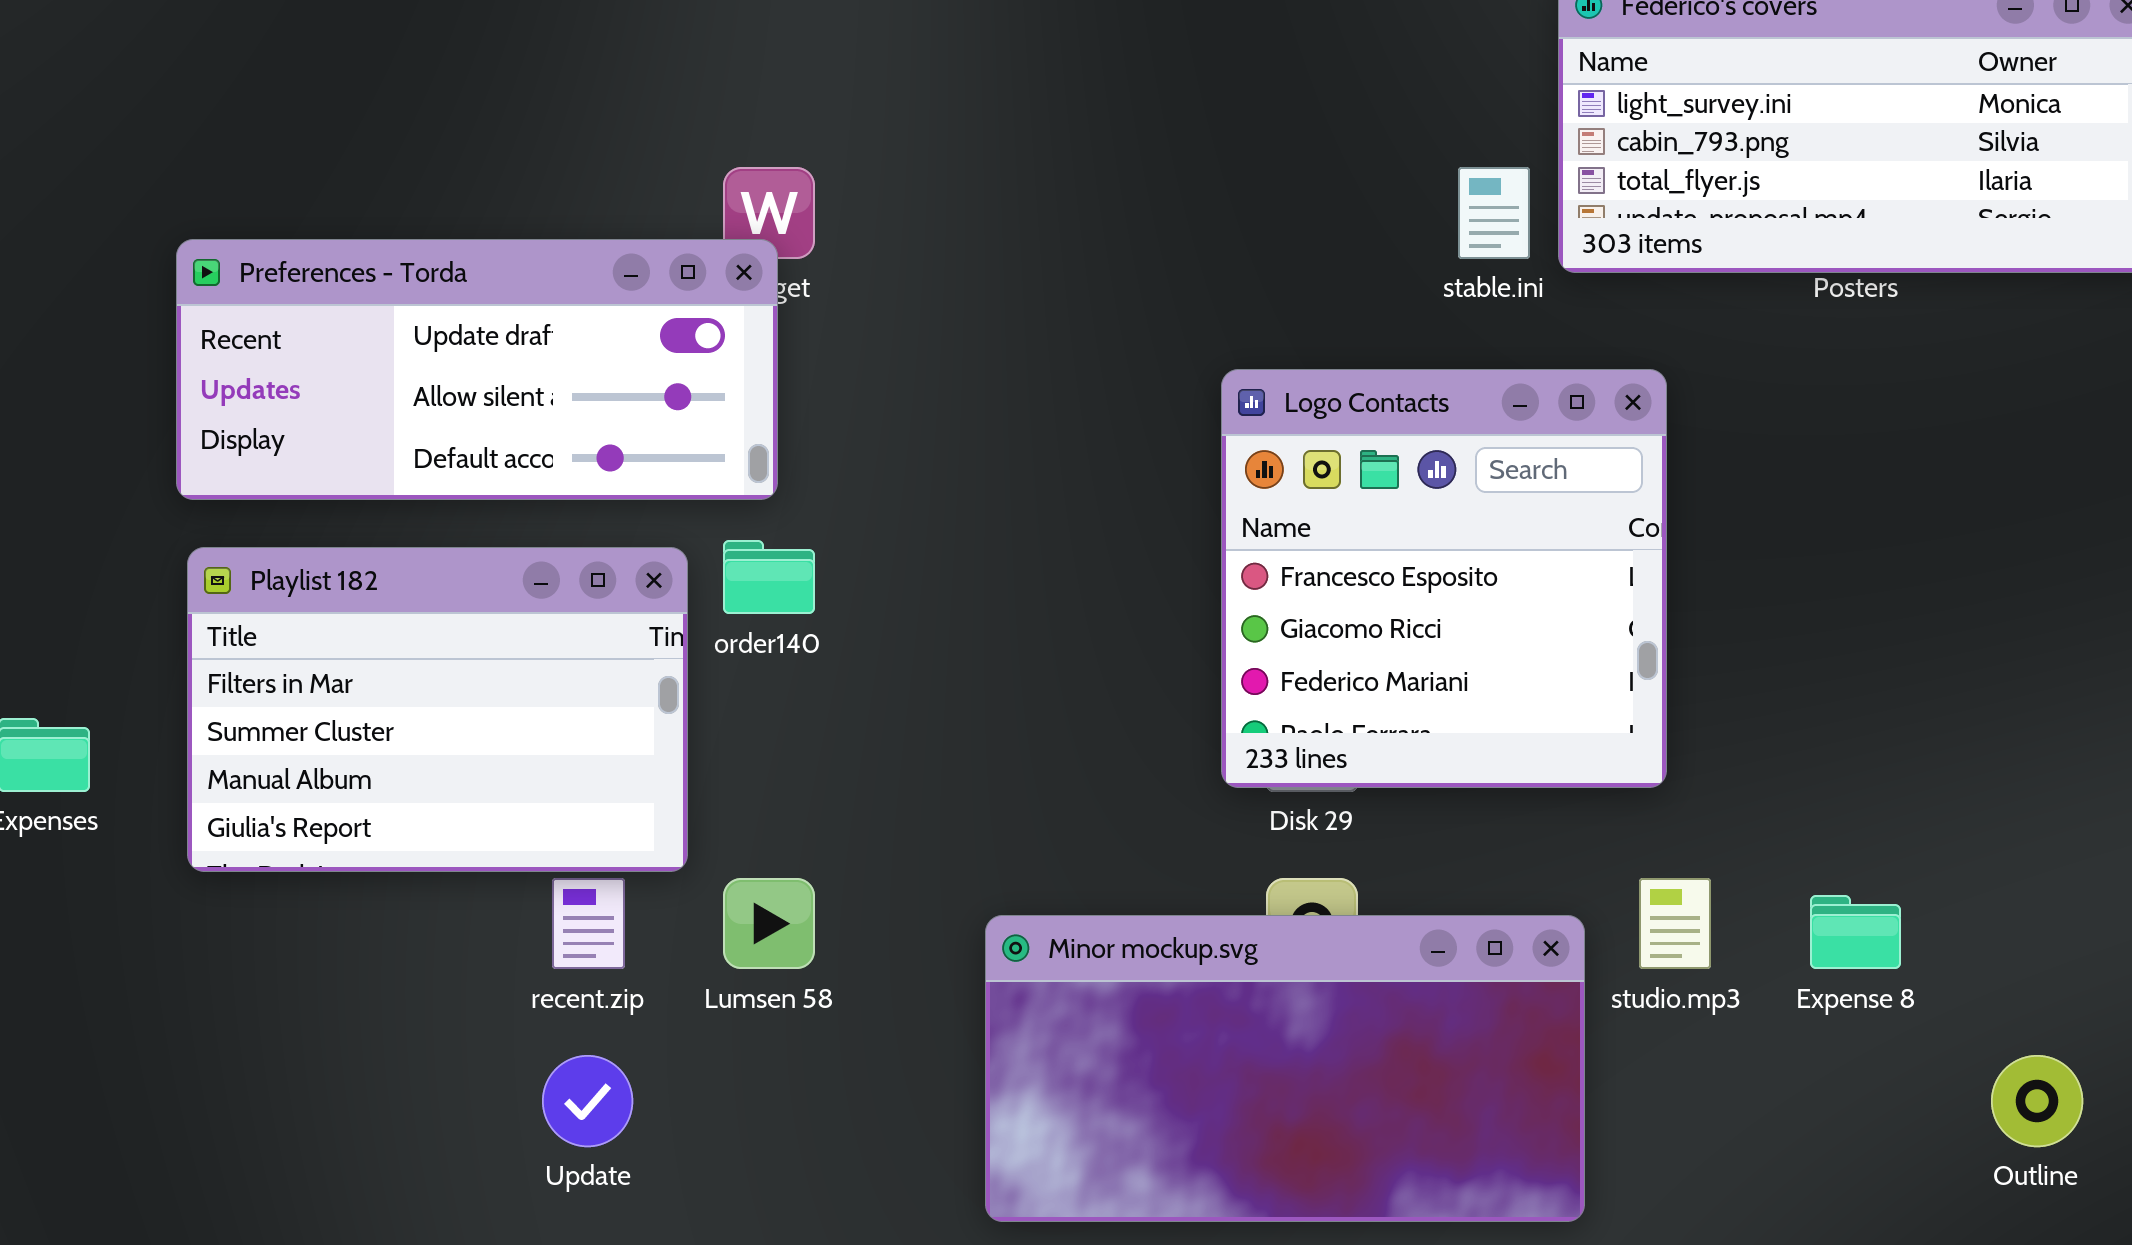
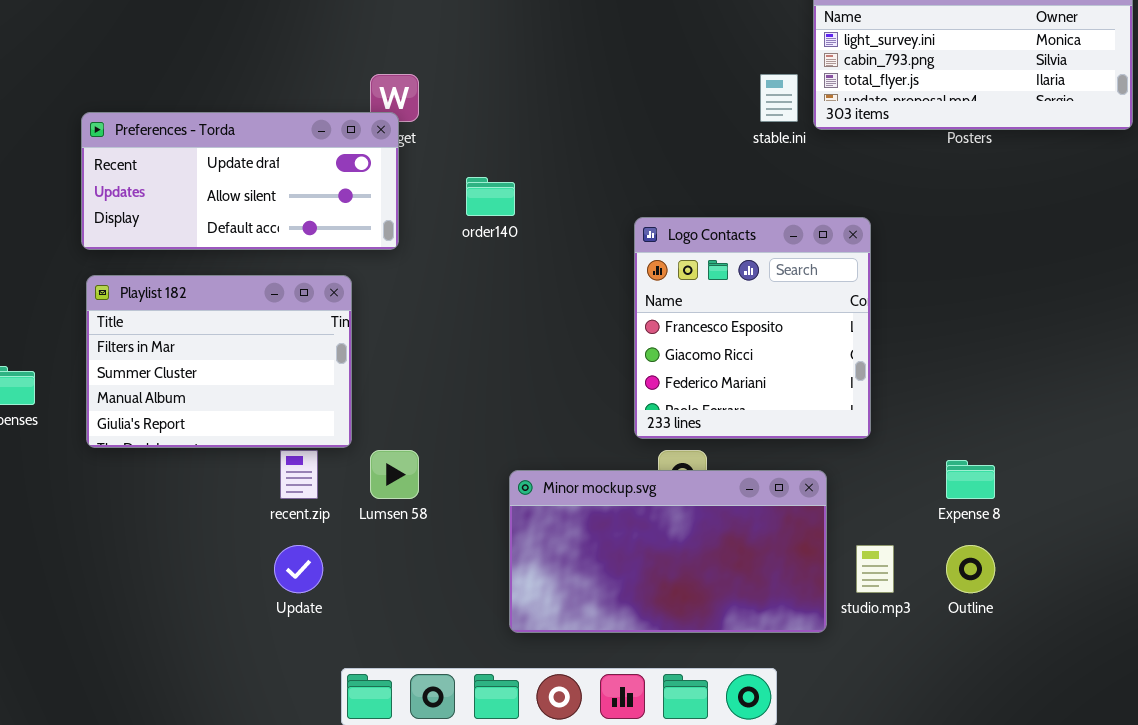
Logo Contacts: [1221,369,1667,788] -> [634,217,871,439], moved
order140: [723,540,815,614] -> [466,177,515,216], moved
studio.mp3: [1639,878,1711,969] -> [856,545,894,593], moved
Outline: [1991,1055,2083,1147] -> [946,545,995,593], moved

